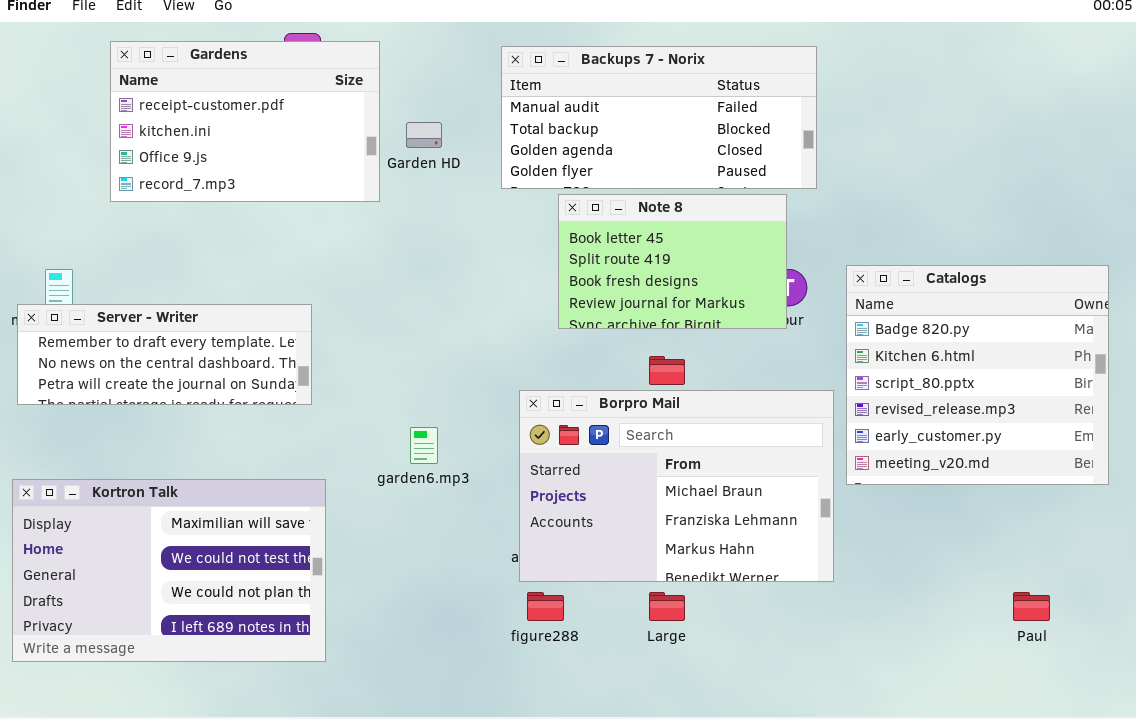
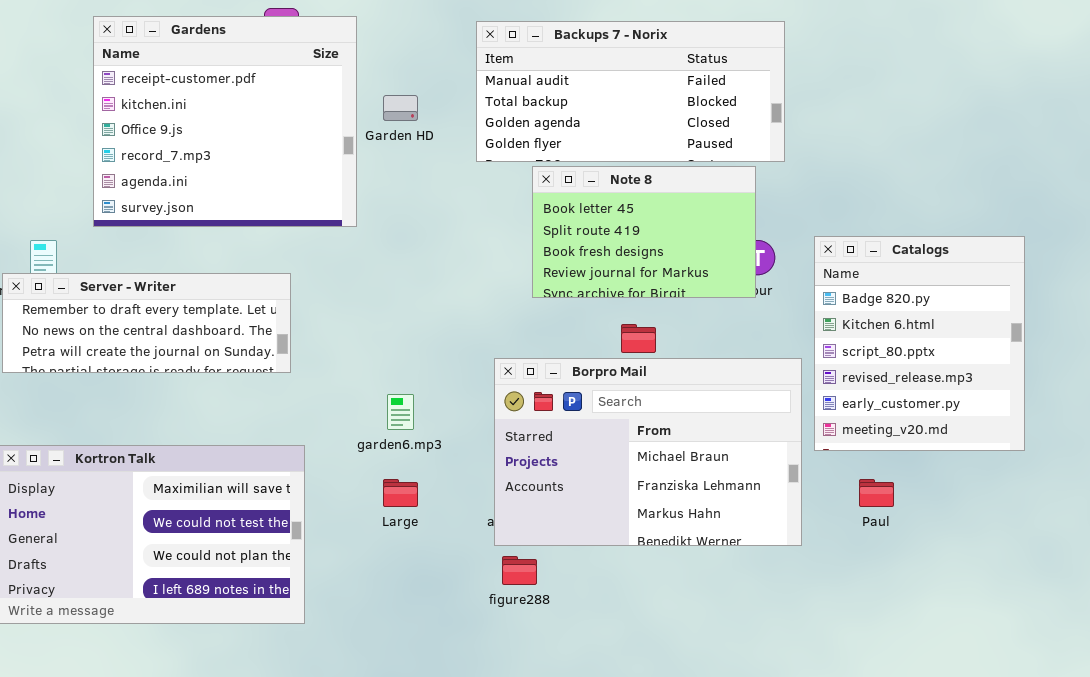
Gardens: [110,41,380,202] -> [93,16,357,227], resized
Catalogs: [846,265,1109,485] -> [814,236,1025,451], resized
Large: [649,592,685,621] -> [383,479,418,507], moved
Paul: [1013,592,1050,621] -> [859,479,894,507], moved

